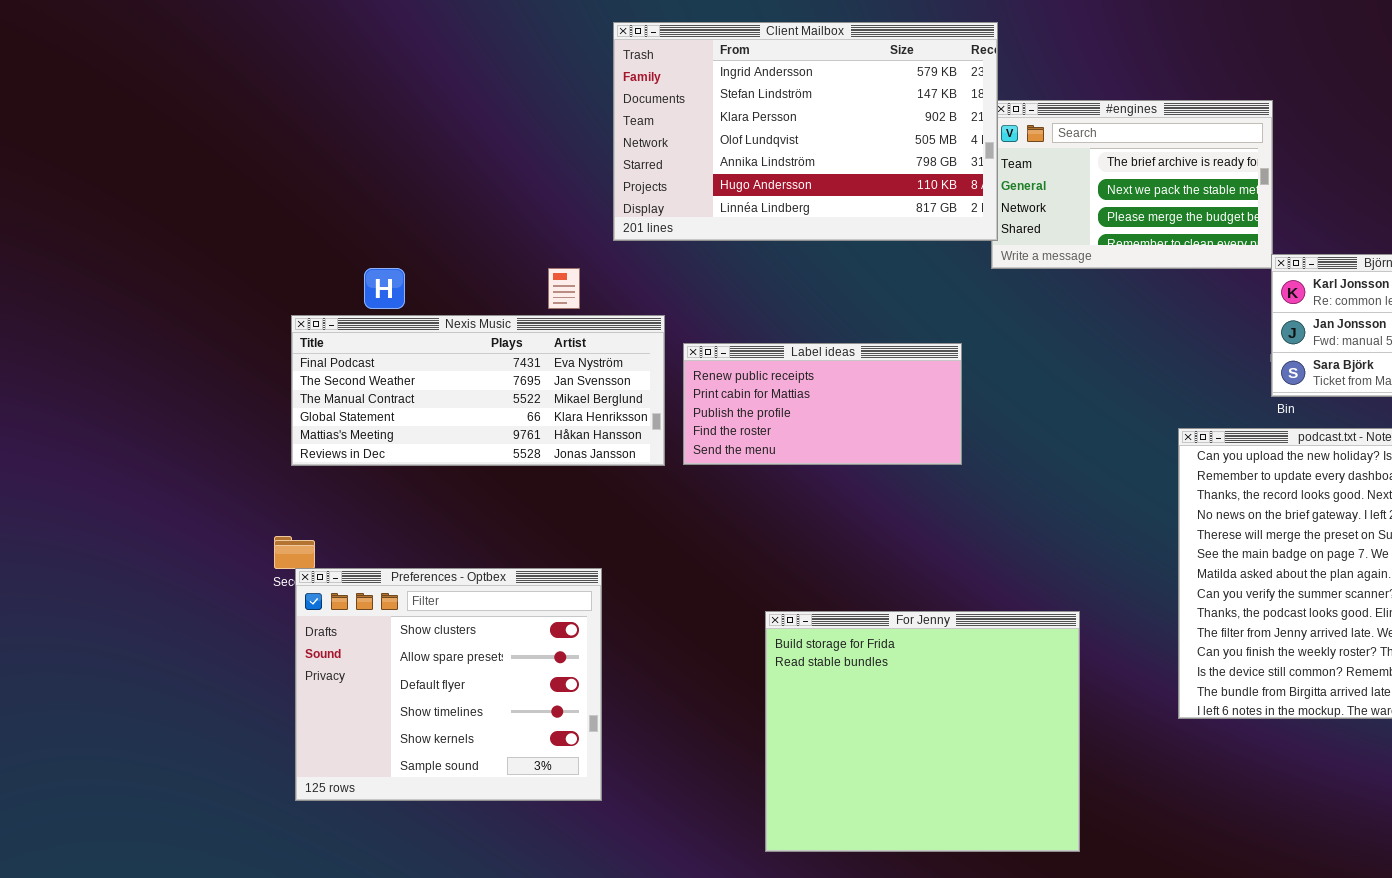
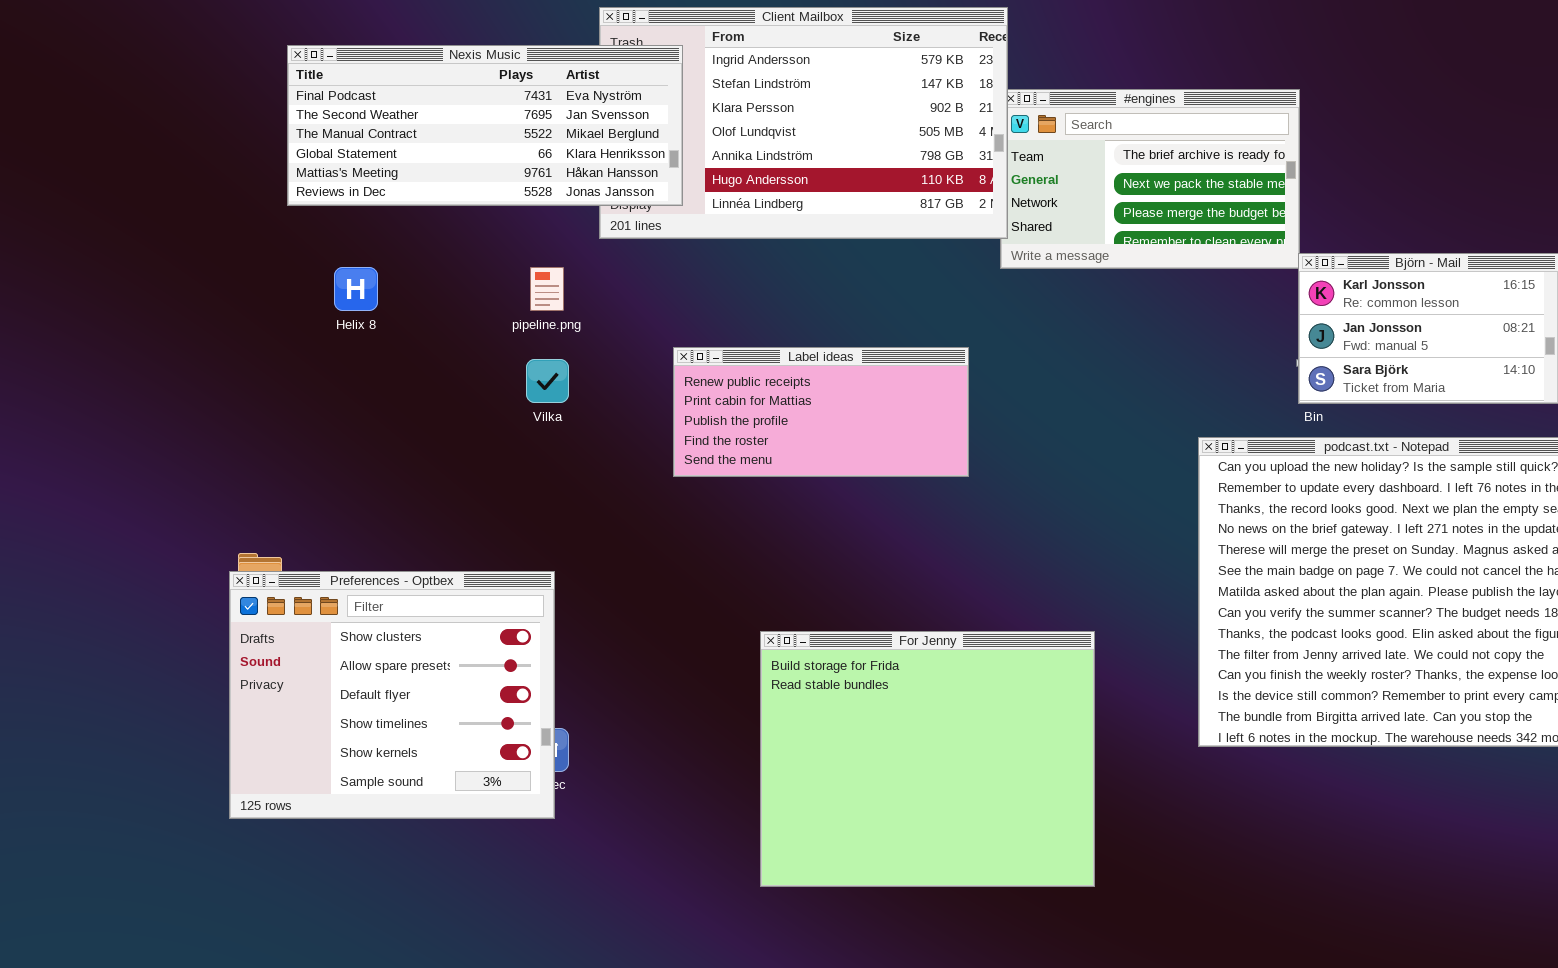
Nexis Music: [291,315,665,466] -> [287,45,683,206], moved
Preferences - Optbex: [295,568,602,801] -> [229,571,555,819], moved

